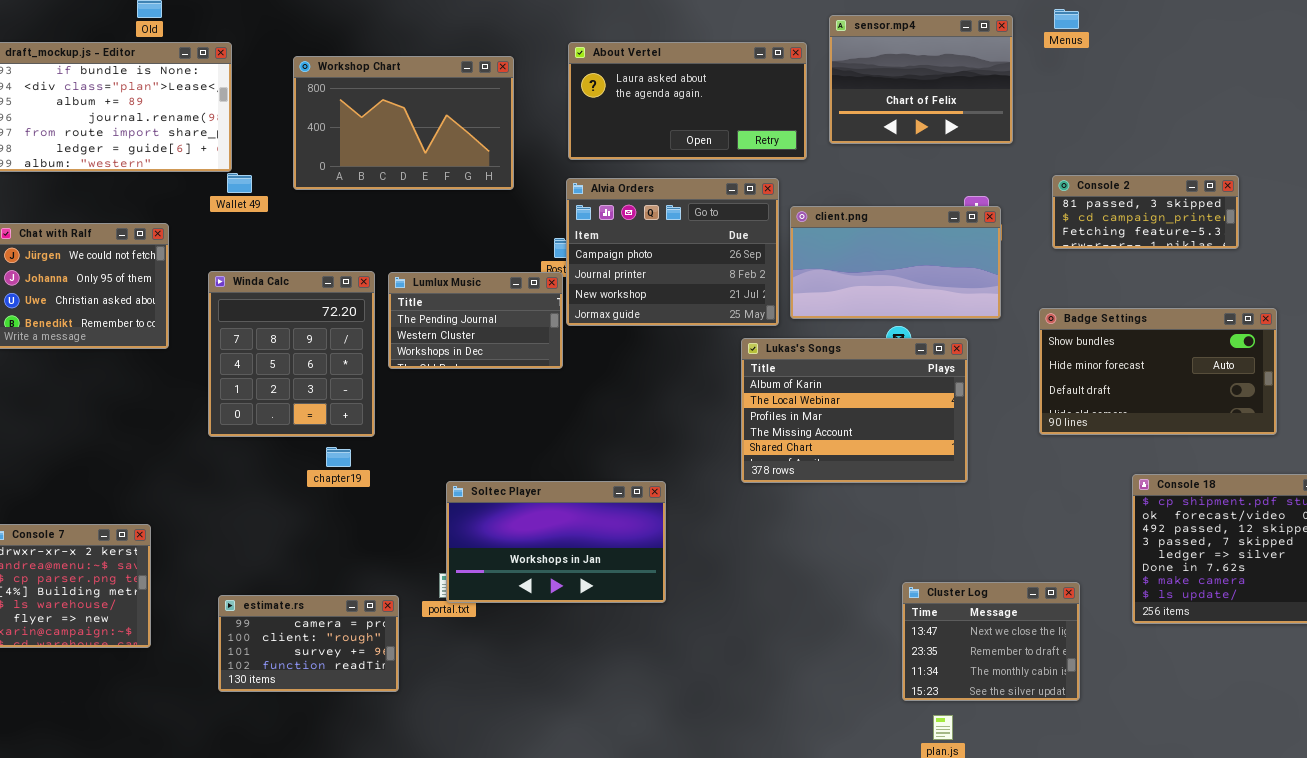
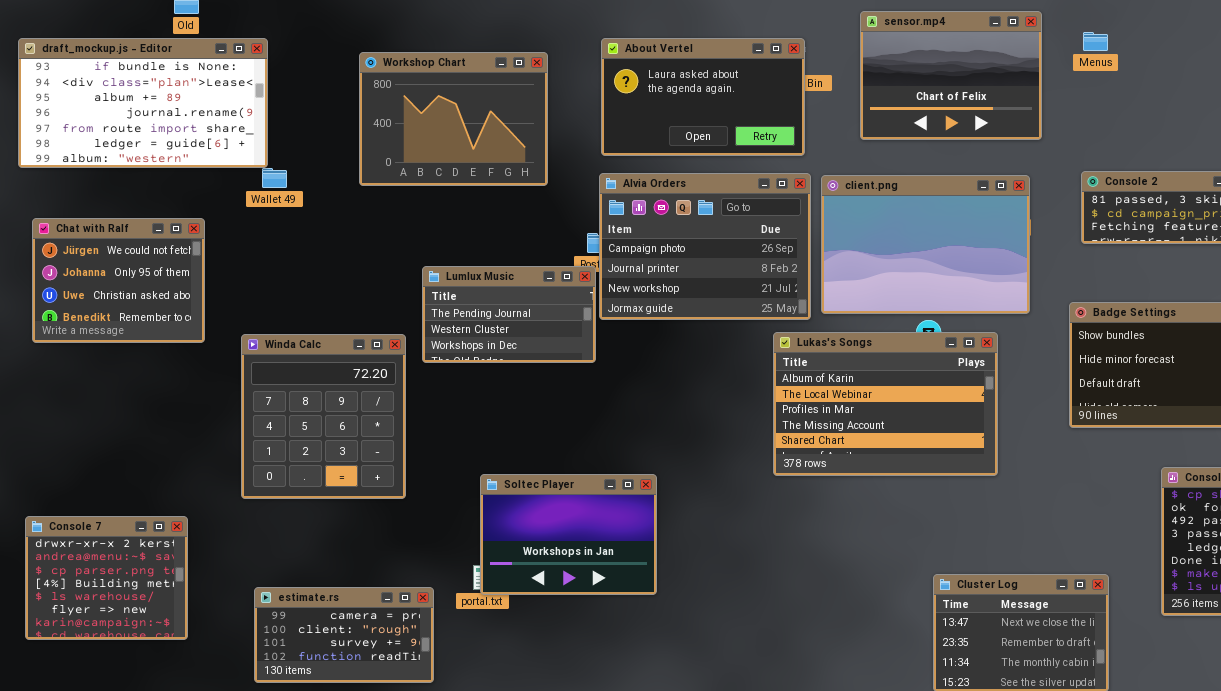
Menus: [1054,9,1079,29] -> [1083,32,1108,51], moved
About Vertel: [568,42,807,160] -> [601,38,805,156], resized
Workshop Chart: [293,56,514,190] -> [359,52,548,186], resized
client.png: [790,206,1001,319] -> [821,175,1030,314], resized
Winda Calc: [208,271,375,437] -> [241,334,406,499], moved
Soltec Player: [446,481,666,603] -> [480,474,657,595], resized

